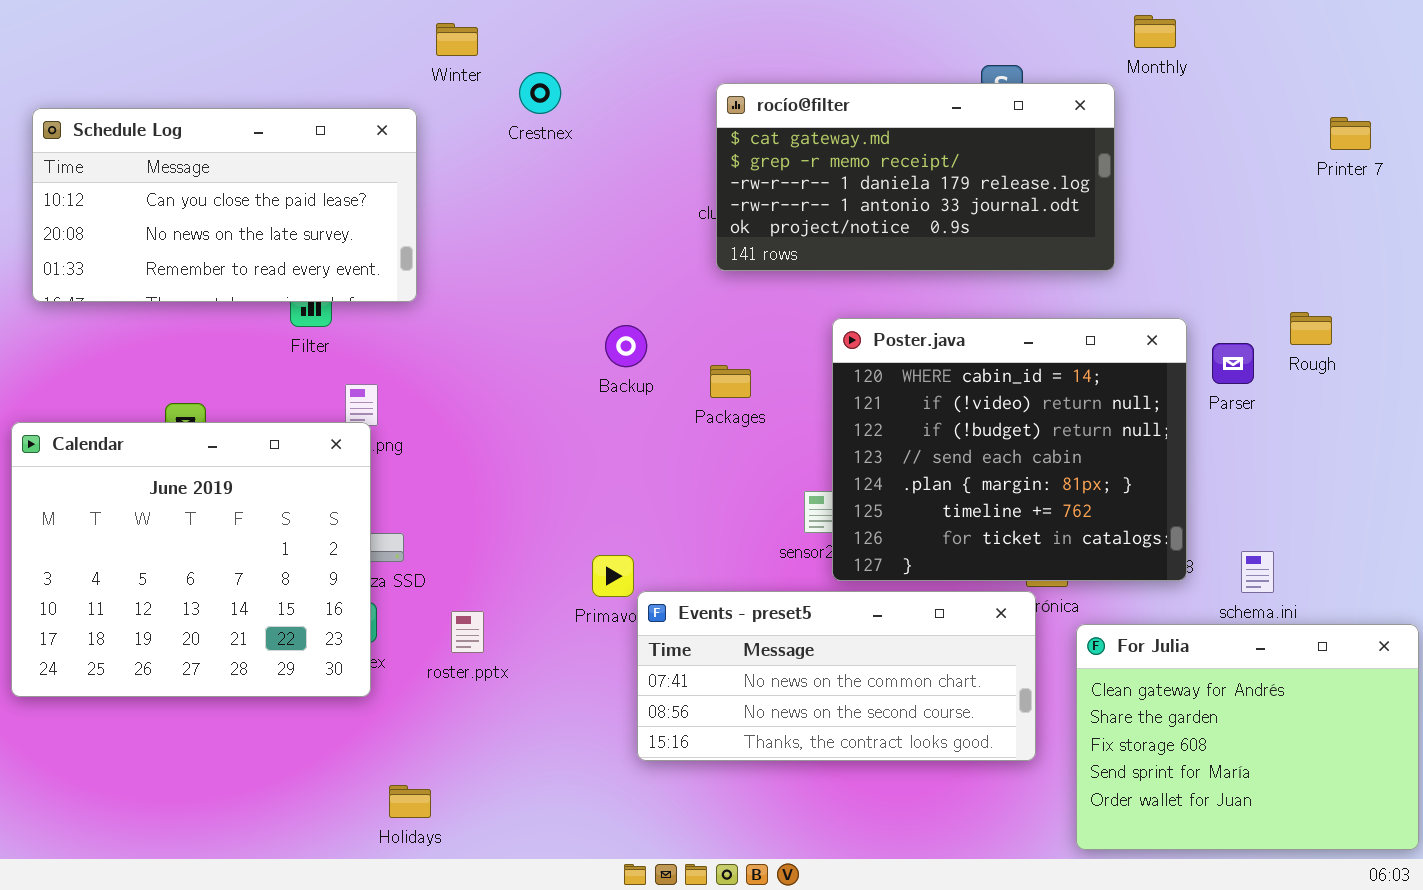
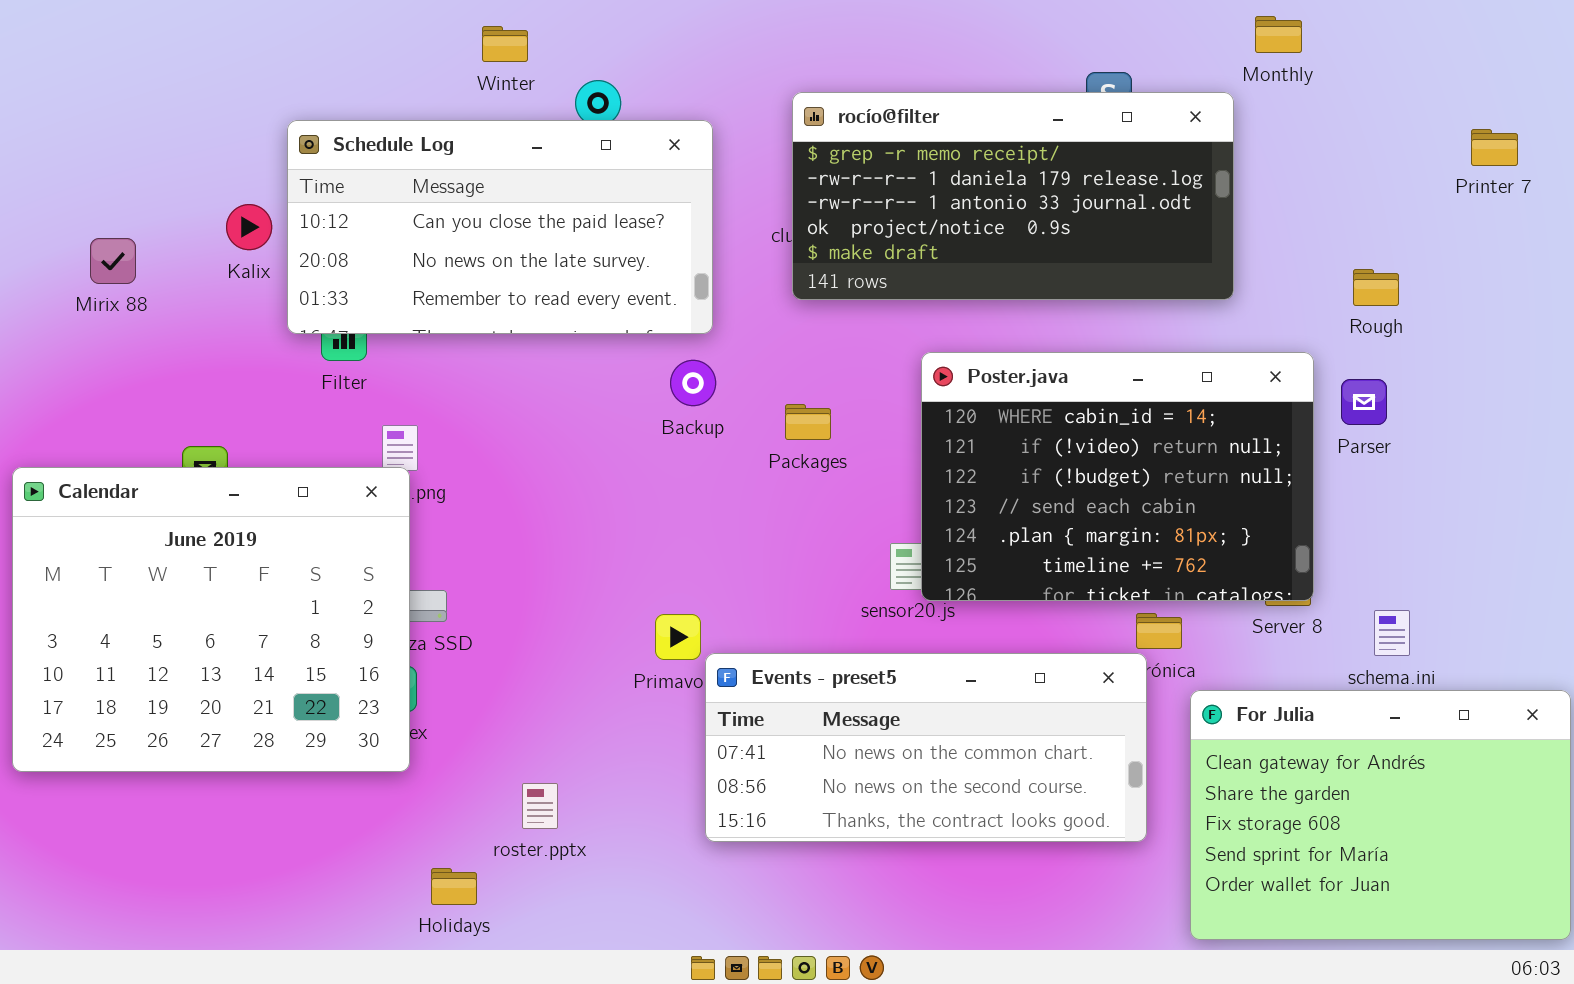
rocío@filter: [716,83,1115,271] -> [792,92,1234,300], scrolled down 1 row
Schedule Log: [32,108,417,302] -> [287,120,713,334], moved
Rough: [1290,312,1332,345] -> [1353,269,1399,306], moved
Poster.java: [832,318,1187,581] -> [921,352,1314,601], resized
roster.pptx: [451,611,484,653] -> [522,783,558,829], moved

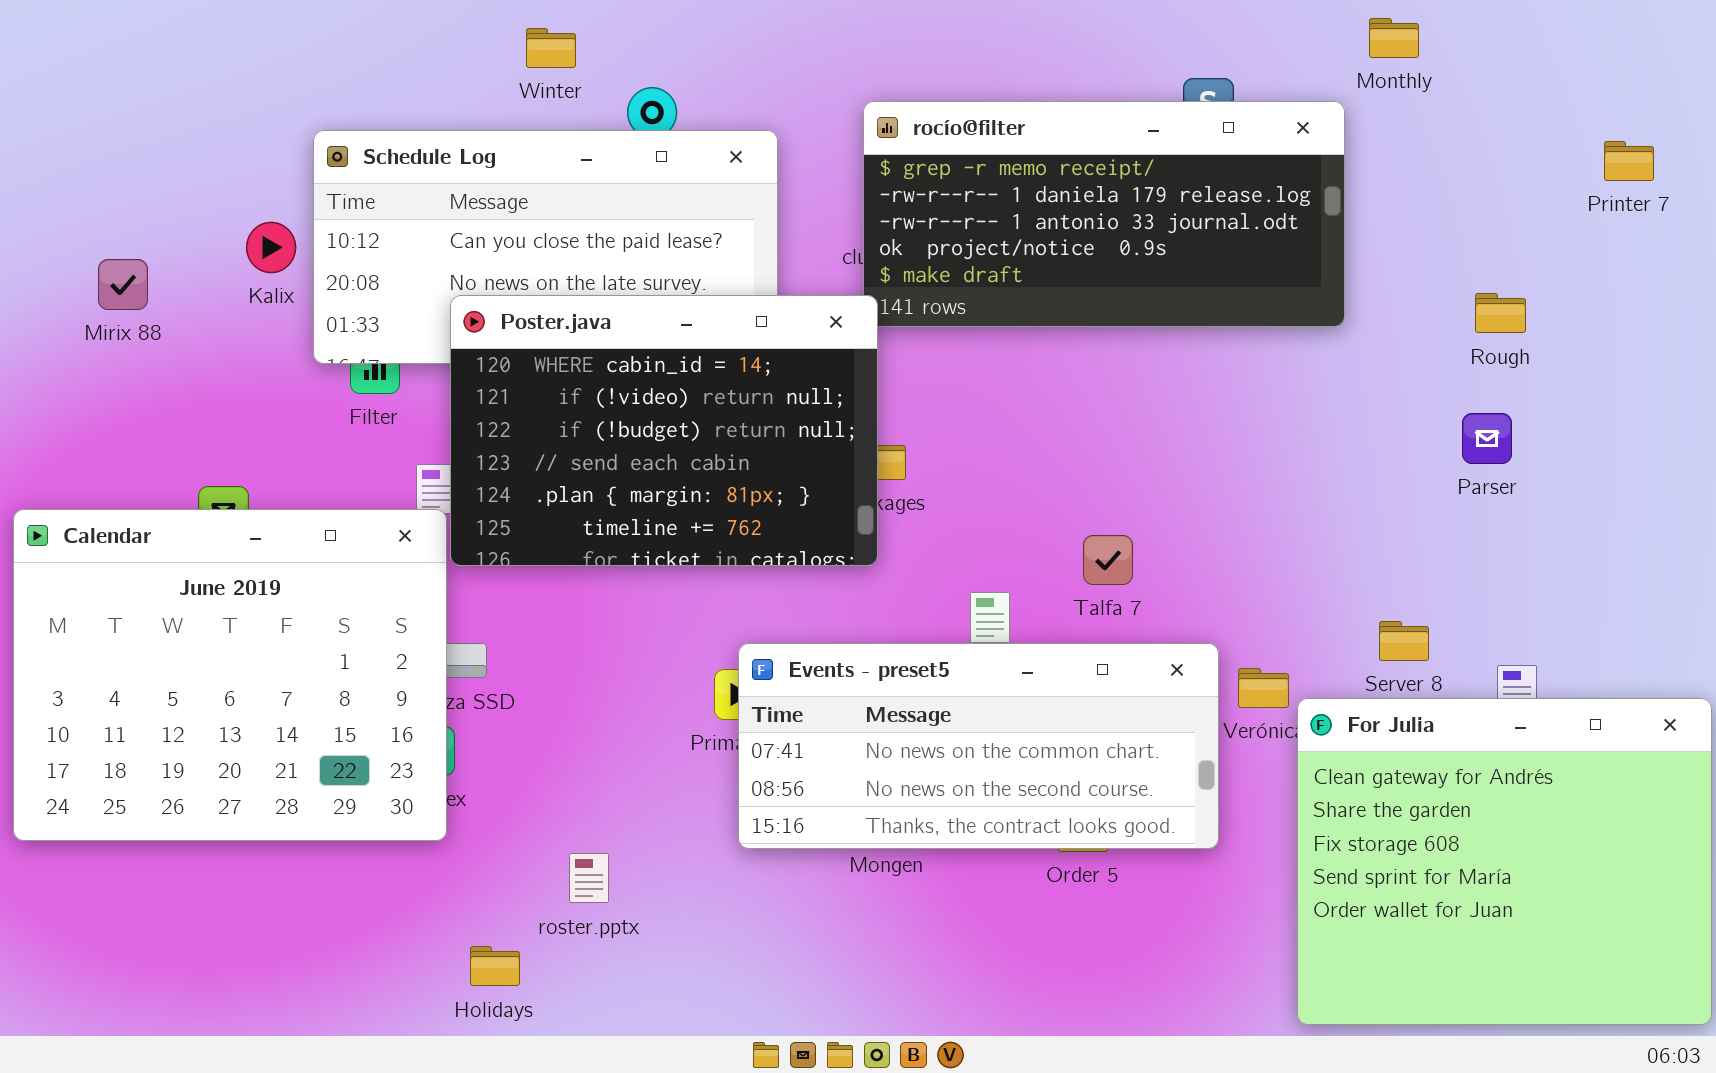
Poster.java: [921,352,1314,601] -> [450,295,878,566], moved
Events - preset5: [705,653,1147,842] -> [738,643,1219,849], moved
For Julia: [1190,690,1571,940] -> [1297,698,1712,1025], resized

